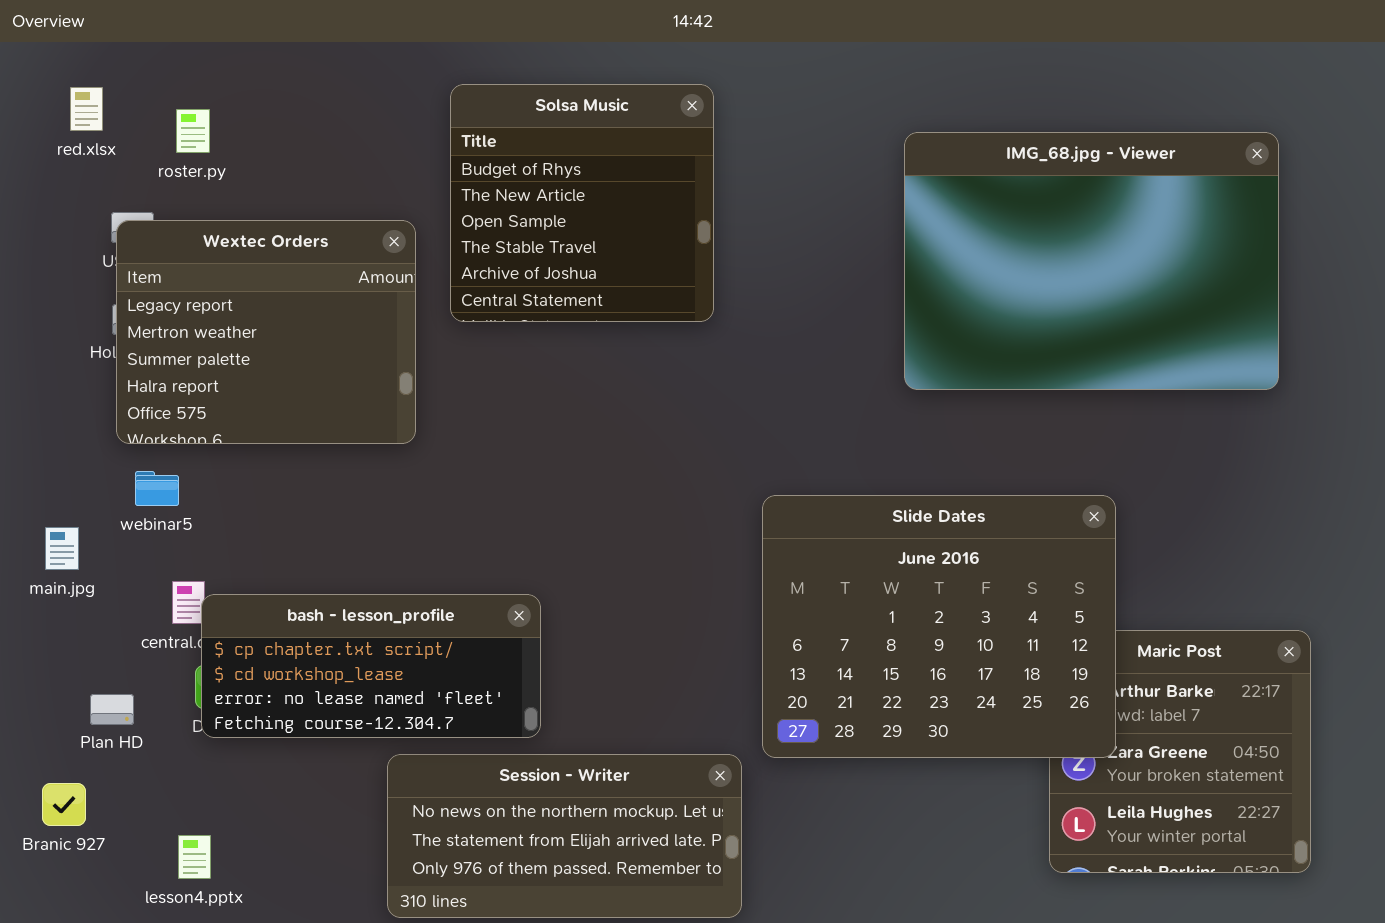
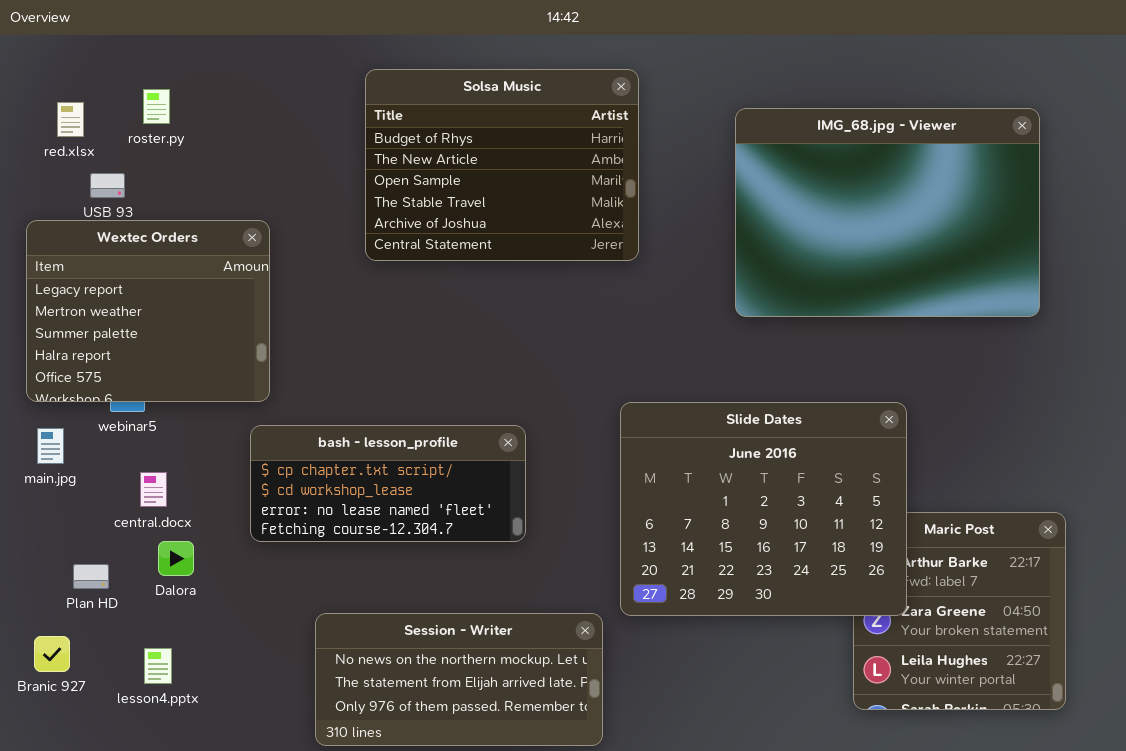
Solsa Music: [450,84,714,322] -> [365,69,639,261], resized
red.xlsx: [70,87,103,131] -> [57,102,84,137], moved
Wextec Orders: [116,220,416,444] -> [26,220,270,402], moved
bash - lesson_profile: [201,594,541,738] -> [250,425,526,542], moved
lesson4.pptx: [178,835,211,879] -> [144,648,172,684], moved

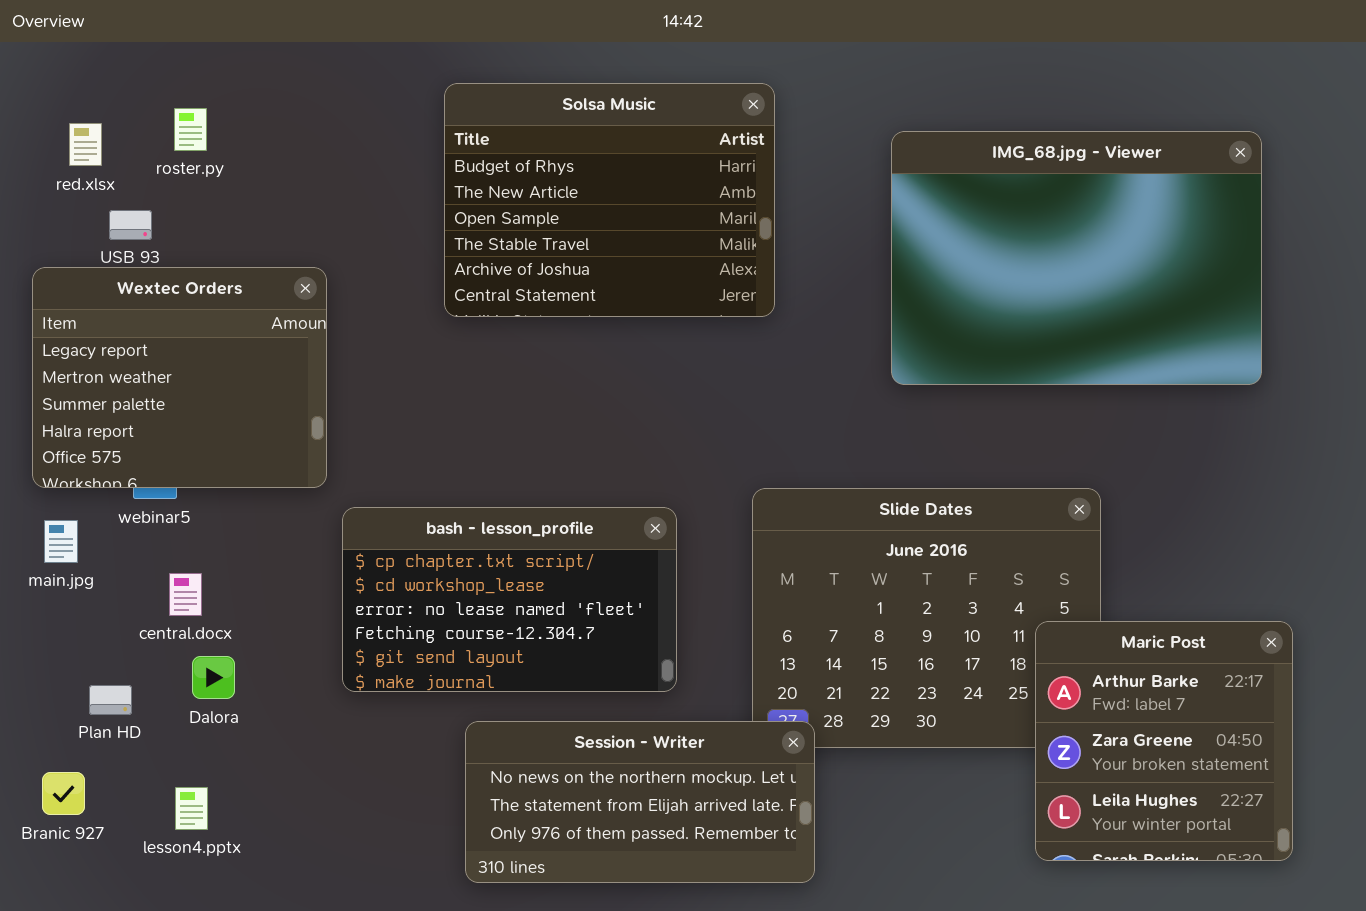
bash - lesson_profile: [250,425,526,542] -> [342,507,677,692], moved, resized
Maric Post: [853,512,1066,710] -> [1035,621,1293,861], raised
Session - Writer: [315,613,603,746] -> [465,721,815,883], moved

